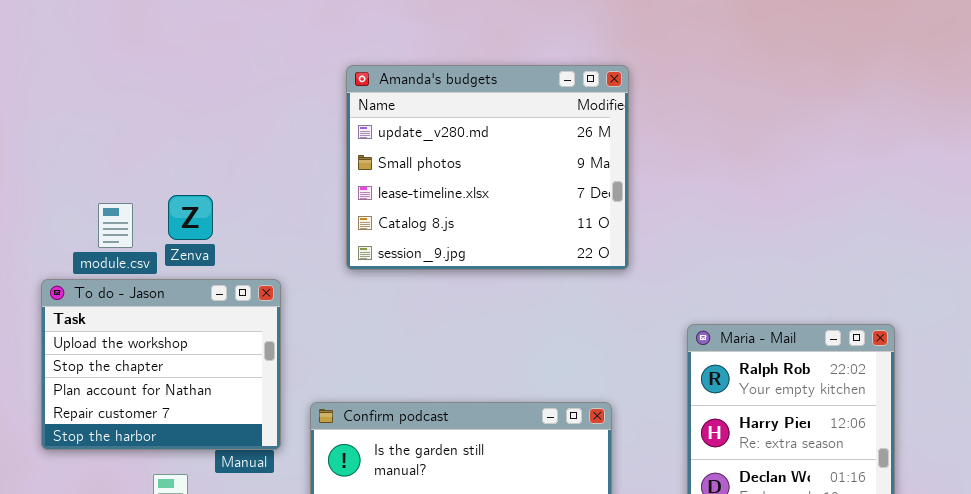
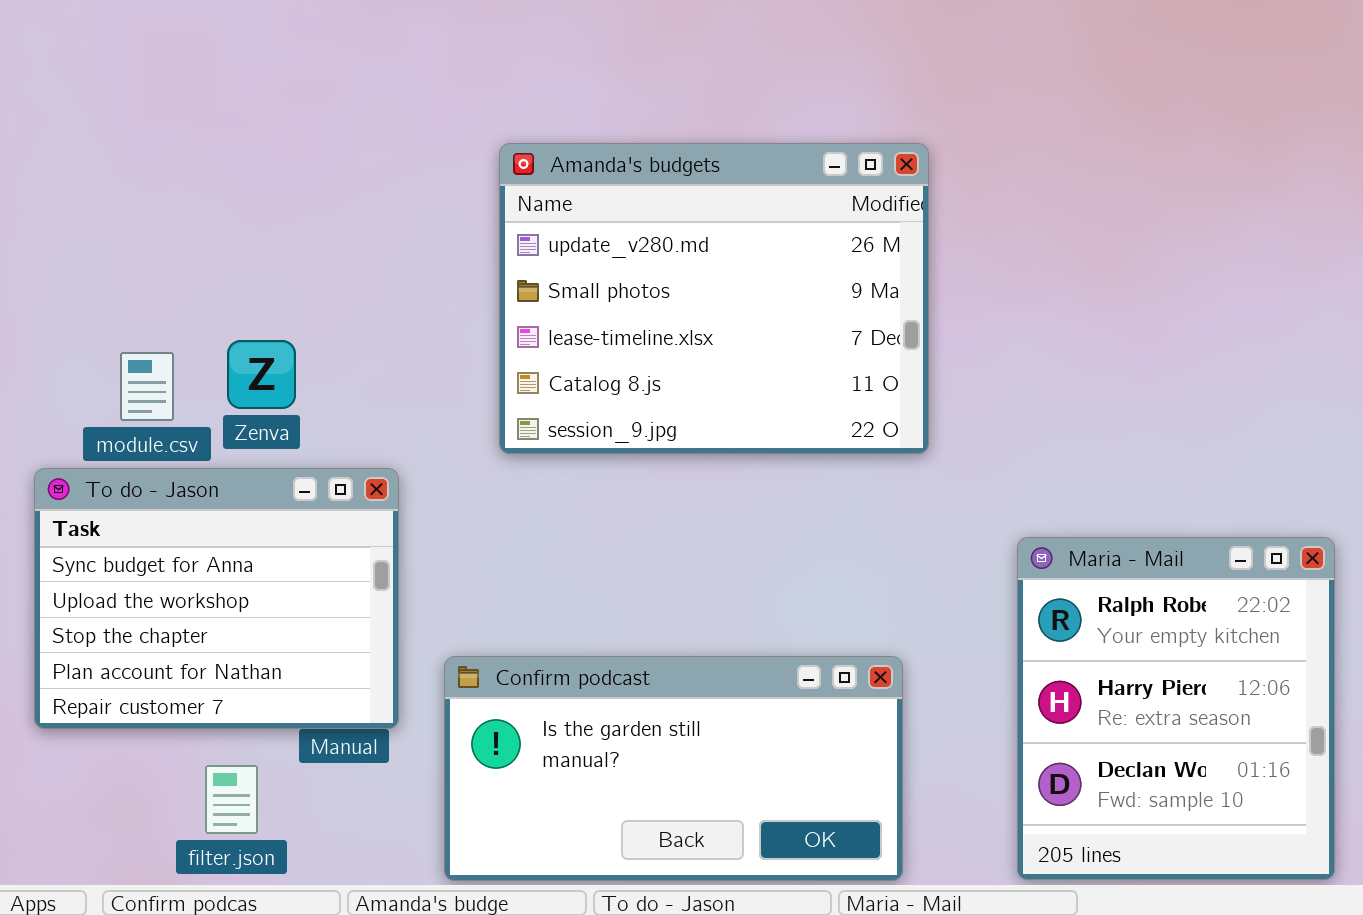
To do - Jason: [41,279,281,450] -> [34,468,399,729], scrolled up 1 row

